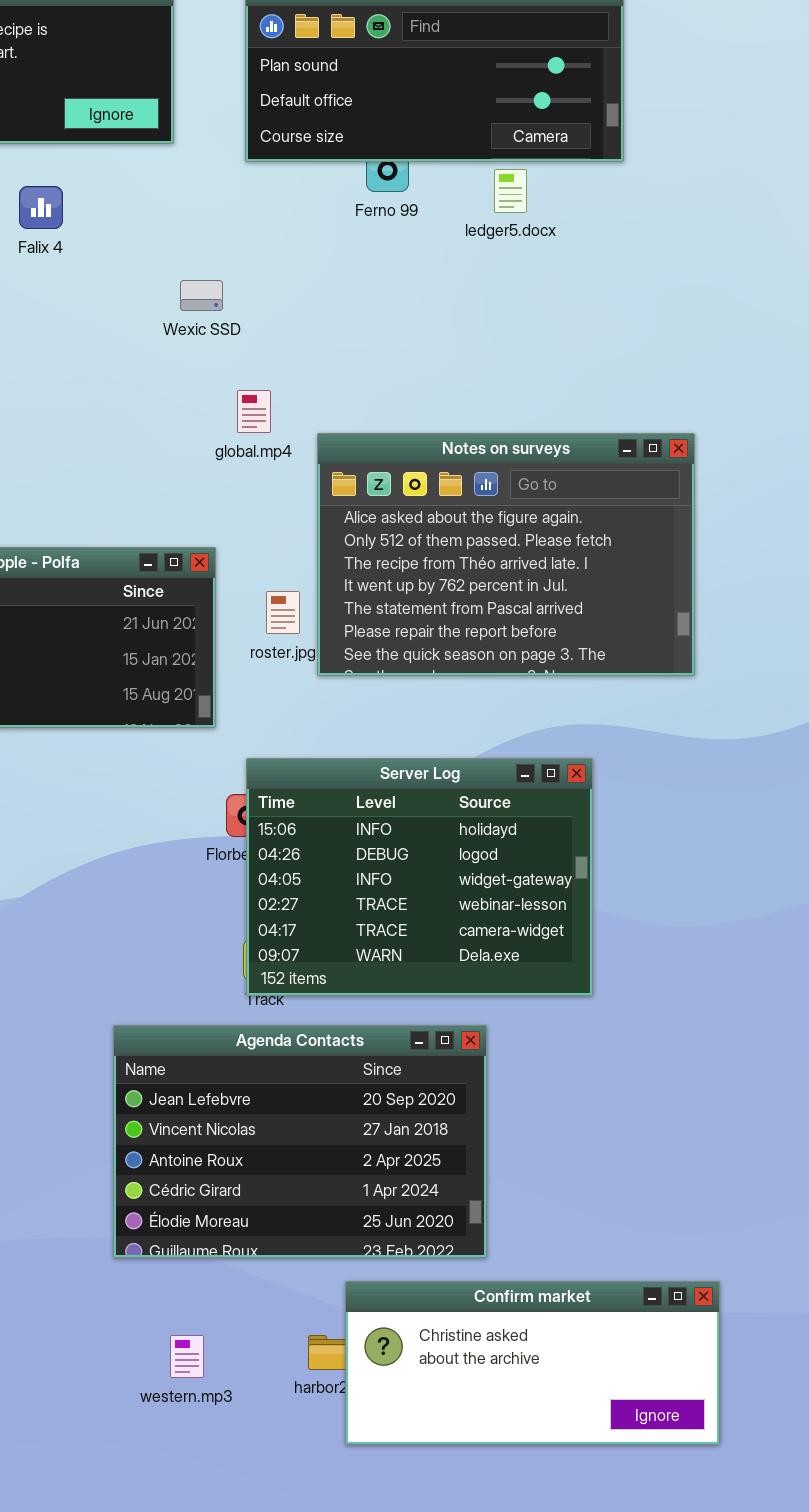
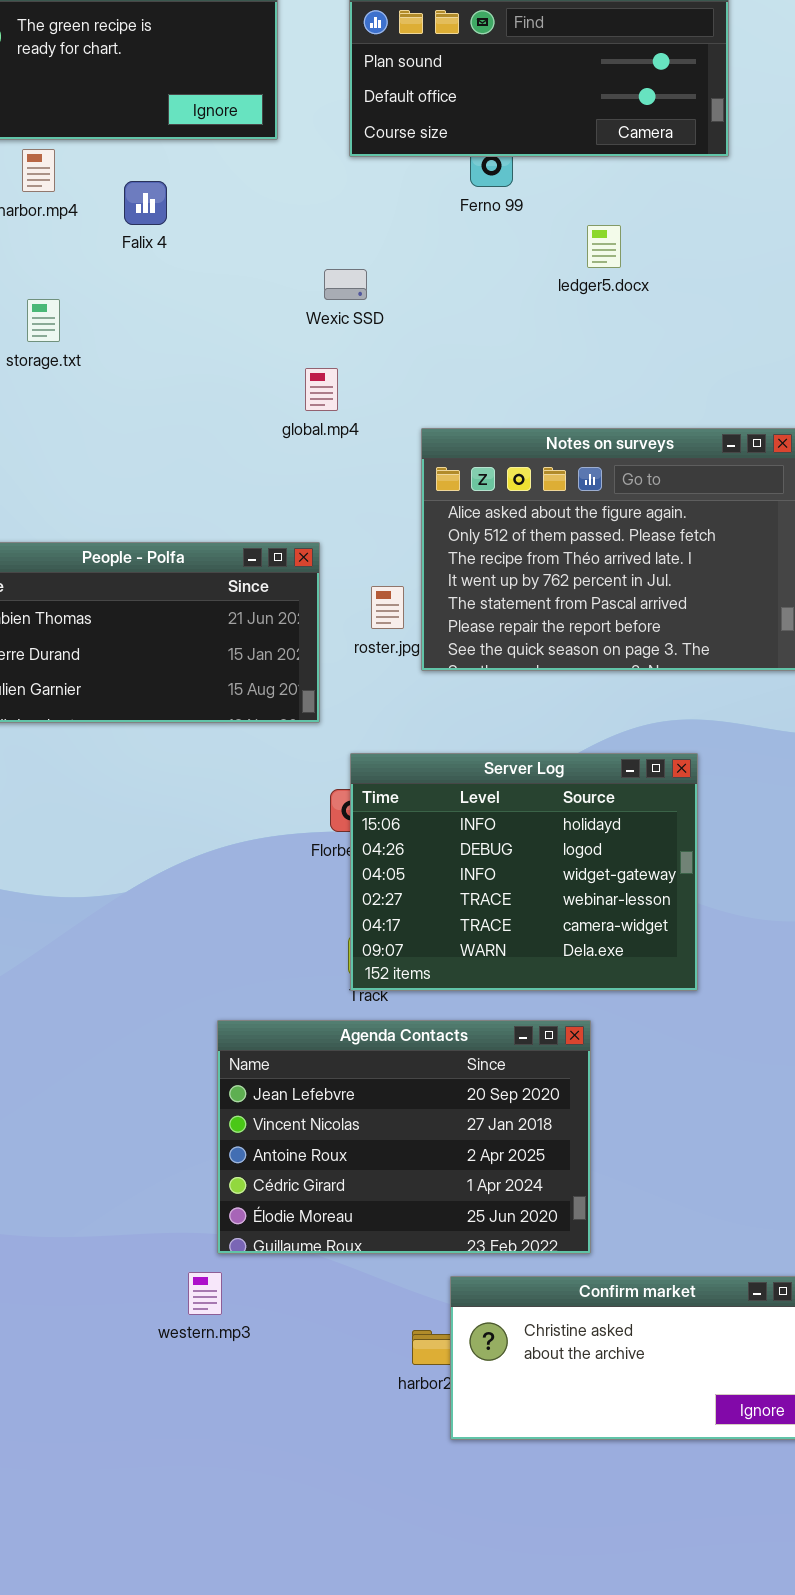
ledger5.docx: [494,169,527,213] -> [587,225,621,268], moved
Wexic SSD: [180,280,223,311] -> [324,269,367,300], moved
global.mp4: [237,390,271,433] -> [305,368,338,411], moved
western.mp3: [170,1335,204,1378] -> [188,1272,222,1315], moved

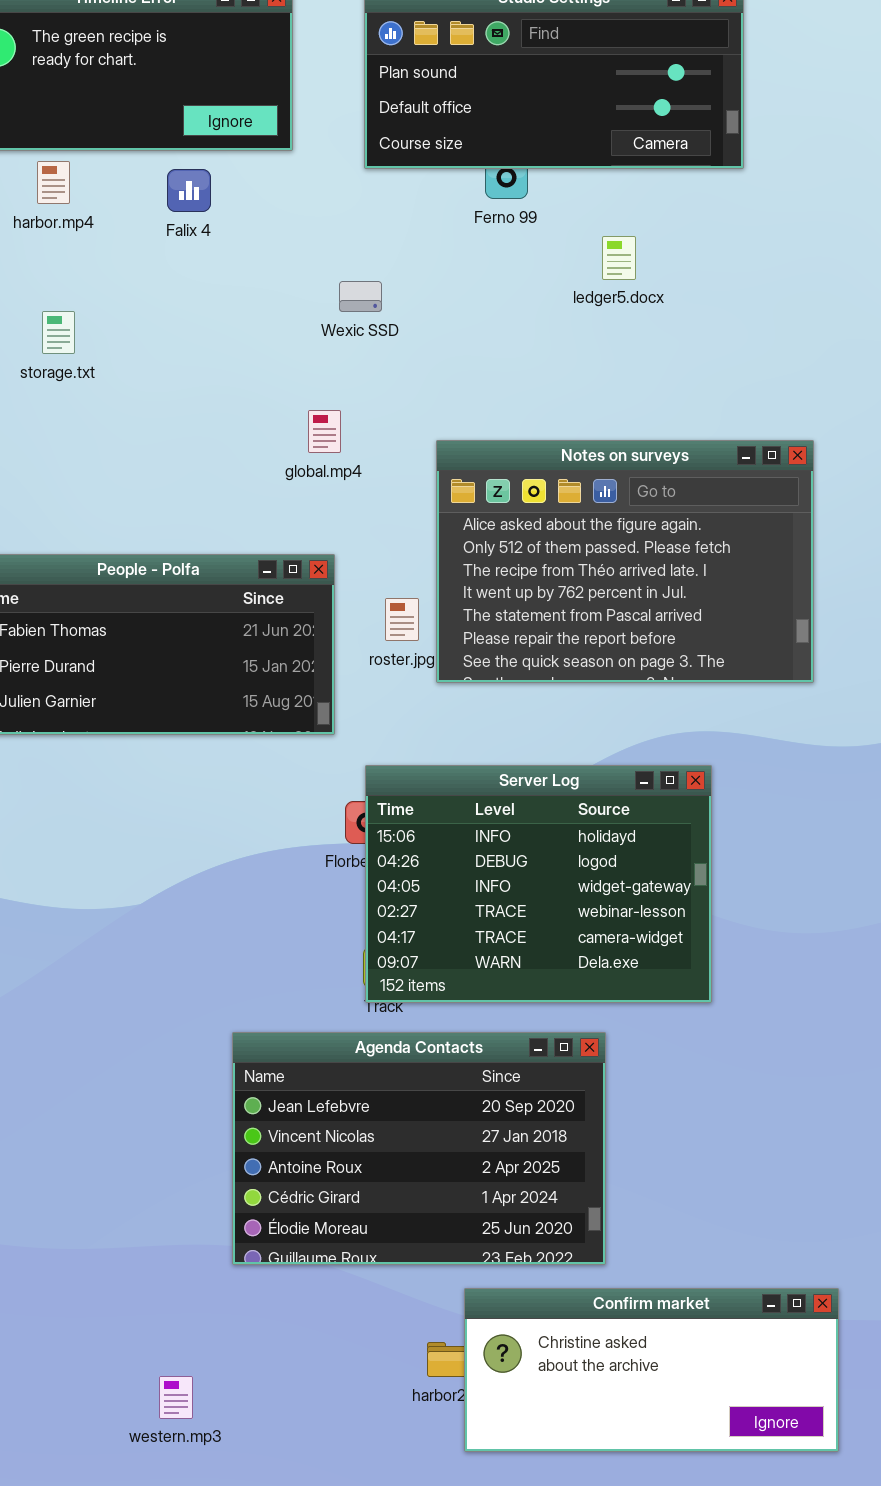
Falix 4: [124,181,167,225] -> [167,169,211,212], moved
global.mp4: [305,368,338,411] -> [308,410,341,453], moved
western.mp3: [188,1272,222,1315] -> [159,1376,193,1419], moved

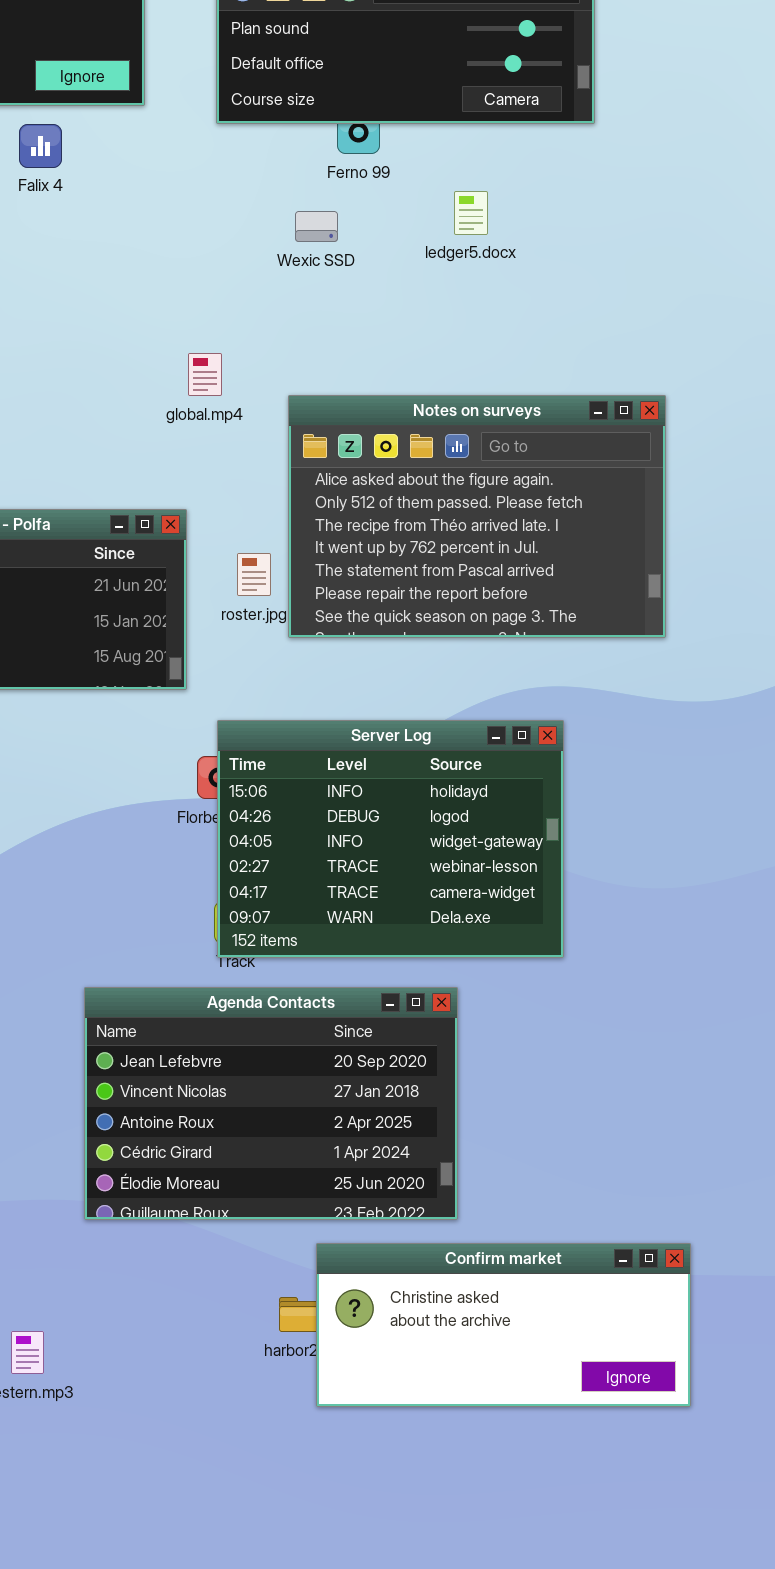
Wexic SSD: [339,281,382,312] -> [295,211,338,242], moved
global.mp4: [308,410,341,453] -> [188,353,222,396], moved

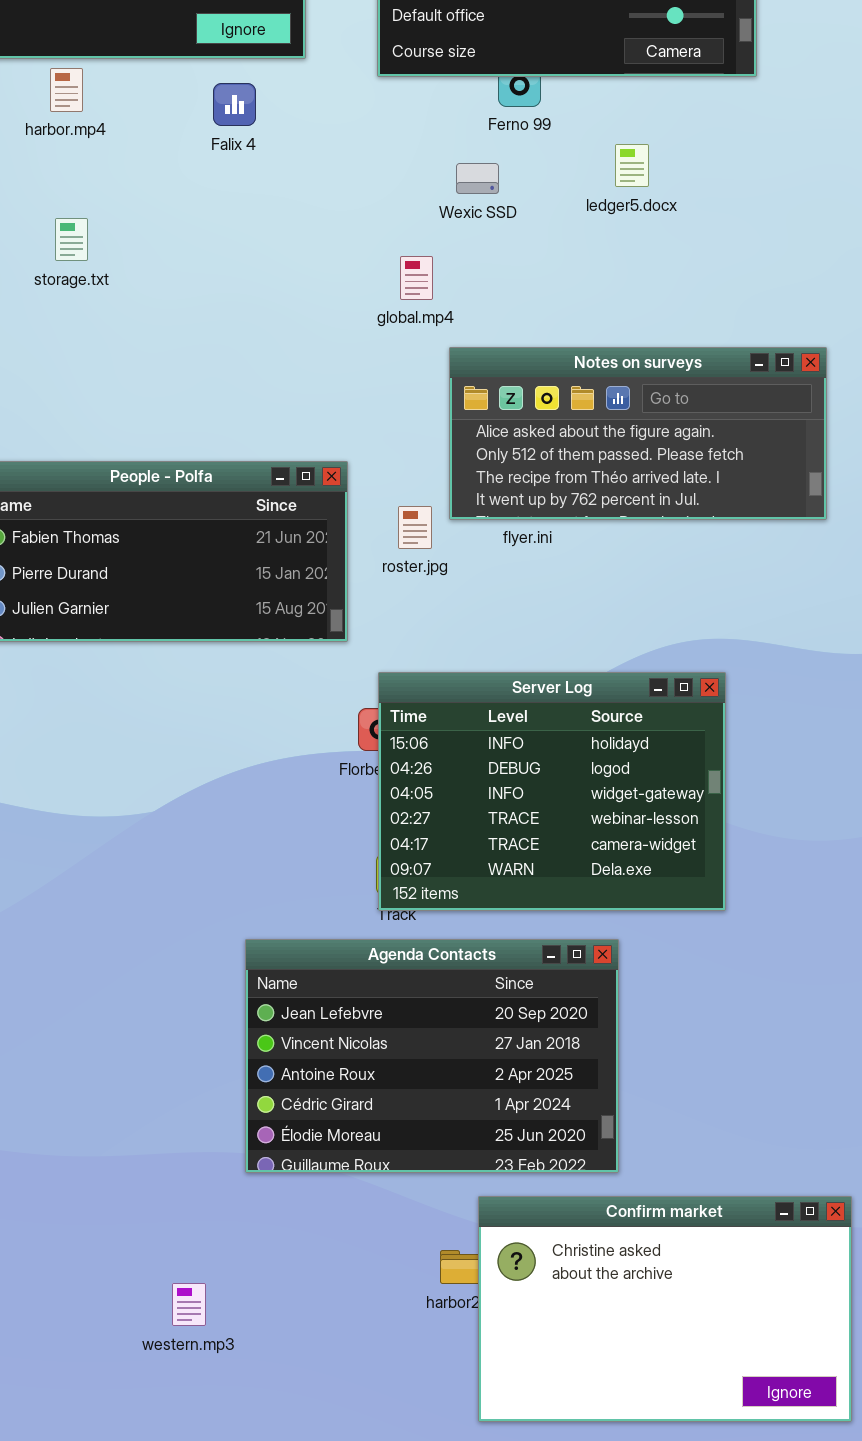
Falix 4: [19,124,62,168] -> [213,83,256,126], moved
global.mp4: [188,353,222,396] -> [400,256,433,300], moved
Notes on surveys: [288,395,666,638] -> [449,347,827,520], resized
Confirm market: [316,1243,691,1407] -> [478,1196,852,1422], resized

